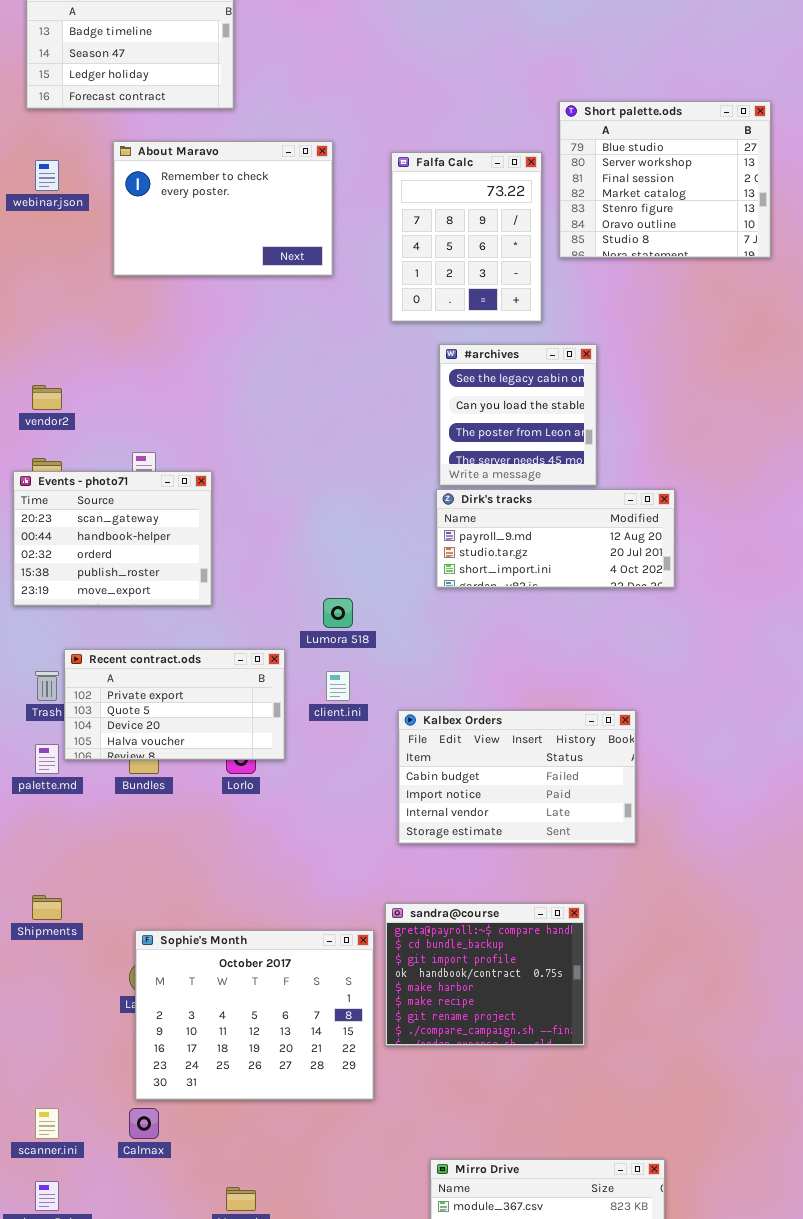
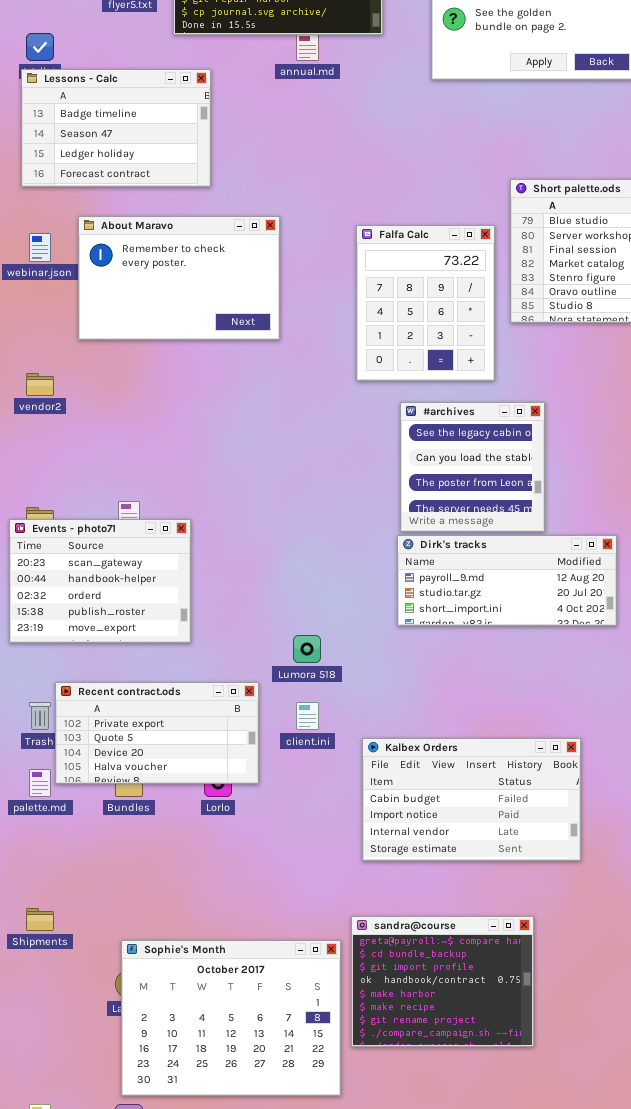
About Maravo: [113,141,333,276] -> [78,216,280,340], moved
vendor2: [32,385,62,410] -> [26,373,54,396], moved

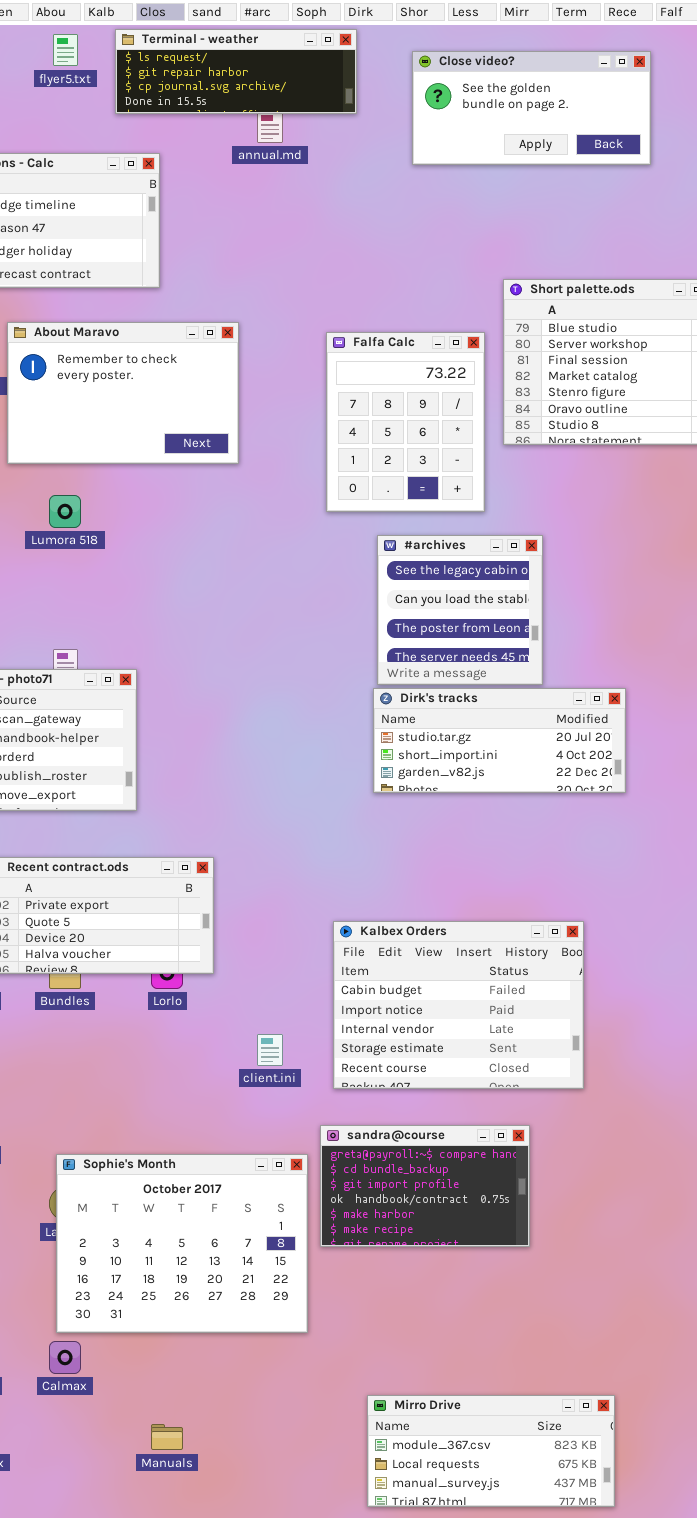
Dirk's tracks: [397,535,617,626] -> [373,688,626,793], scrolled down 1 row
Lumora 518: [293,635,321,663] -> [49,495,81,528], moved
client.ini: [296,702,319,730] -> [257,1034,283,1066], moved
Kalbex Orders: [362,738,581,861] -> [333,921,584,1089], resized
sandra@course: [351,916,534,1047] -> [320,1125,530,1247], resized

